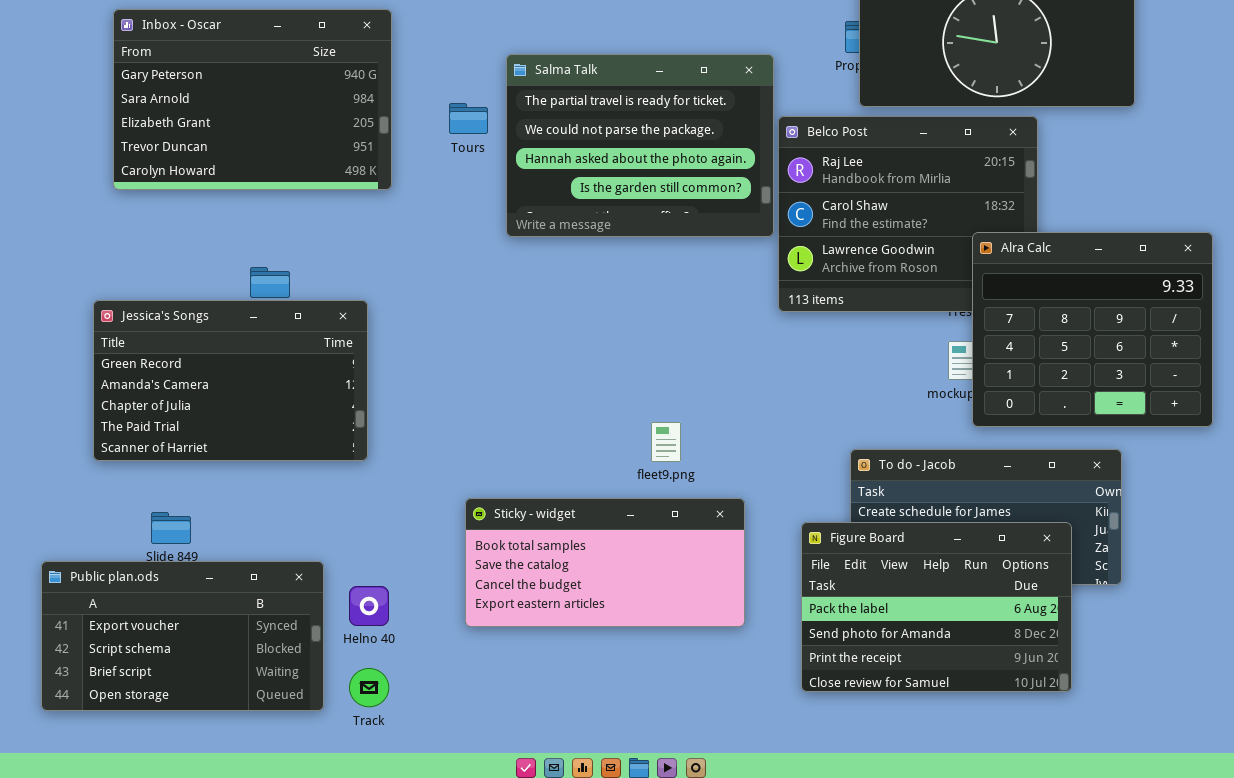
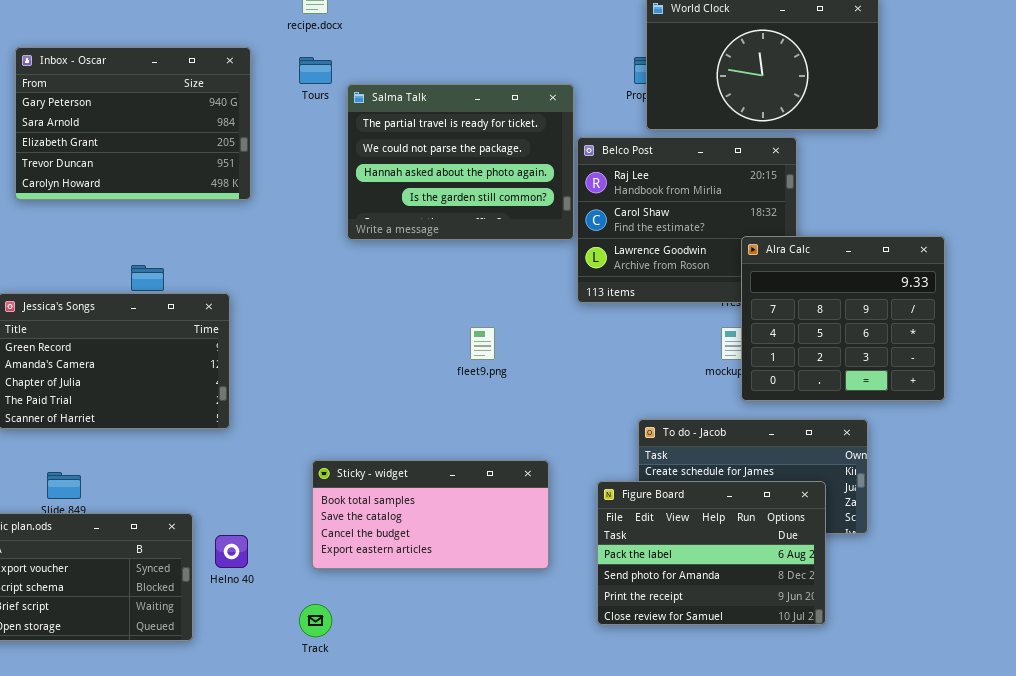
Tours: [449,103,488,134] -> [299,57,332,84], moved
fleet9.png: [651,422,681,462] -> [470,327,495,360], moved
Track: [349,668,389,707] -> [299,604,332,637], moved

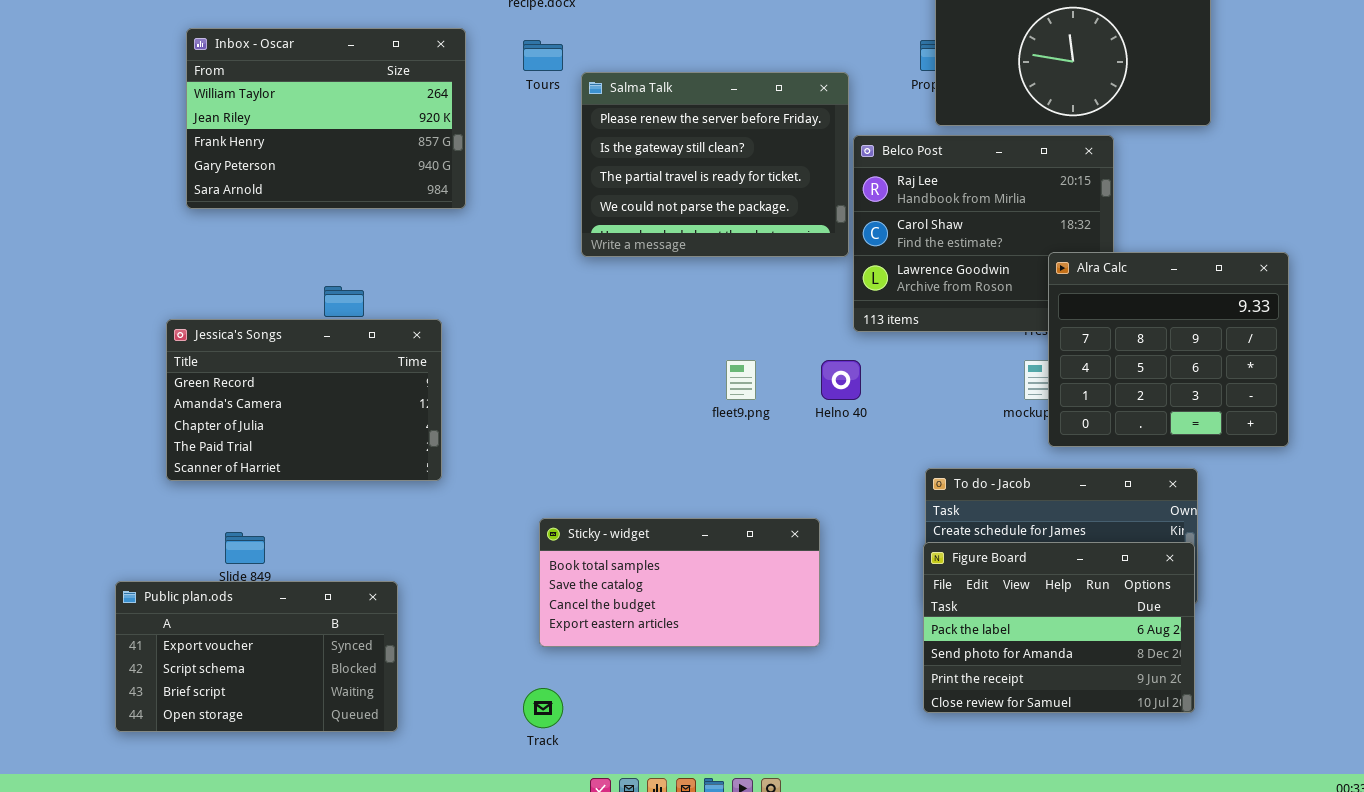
Inbox - Oscar: [15,47,251,200] -> [186,28,466,209], scrolled up 3 rows
Salma Talk: [347,84,574,240] -> [581,72,849,257], scrolled up 2 rows
Figure Board: [597,481,826,625] -> [923,542,1195,713], moved
Helno 40: [215,535,248,568] -> [821,360,861,400], moved

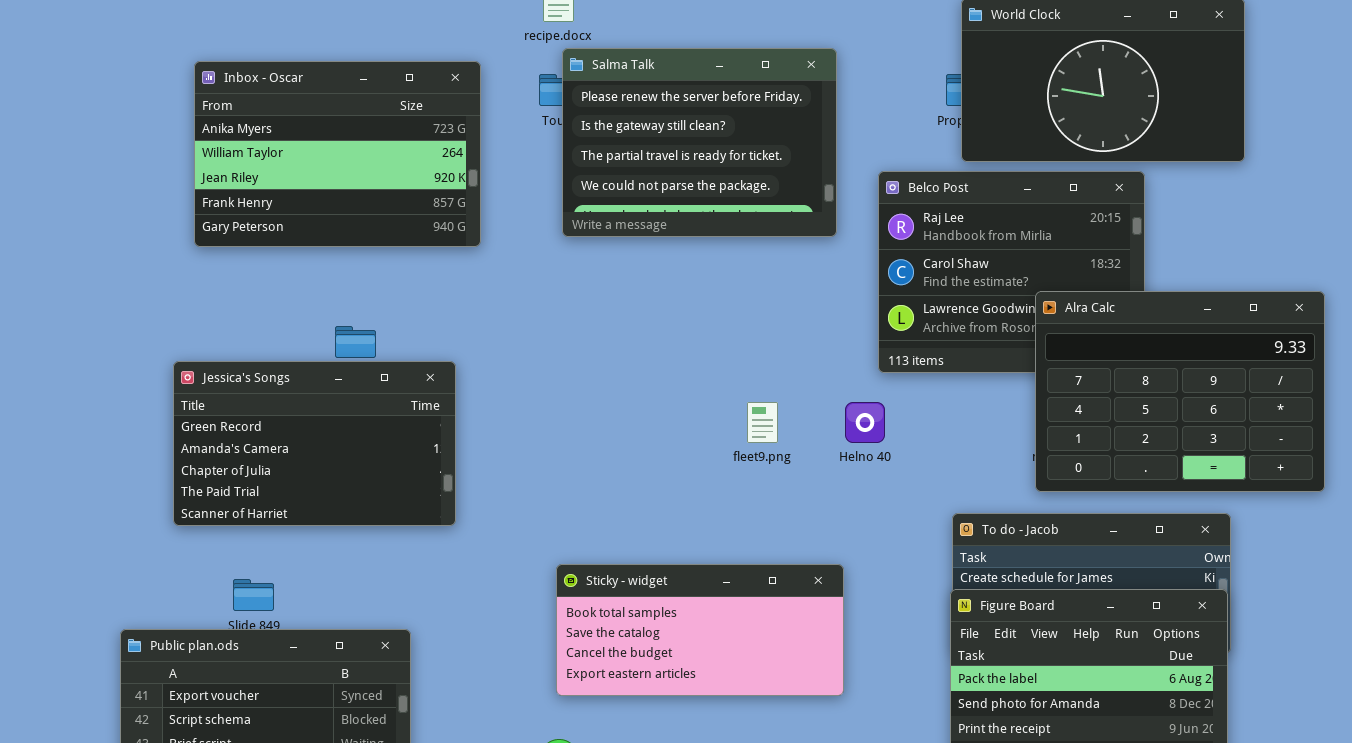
Inbox - Oscar: [186,28,466,209] -> [194,61,481,247], scrolled up 1 row
Salma Talk: [581,72,849,257] -> [562,48,837,237], moved
Alra Calc: [1048,252,1289,447] -> [1035,291,1325,492], resized

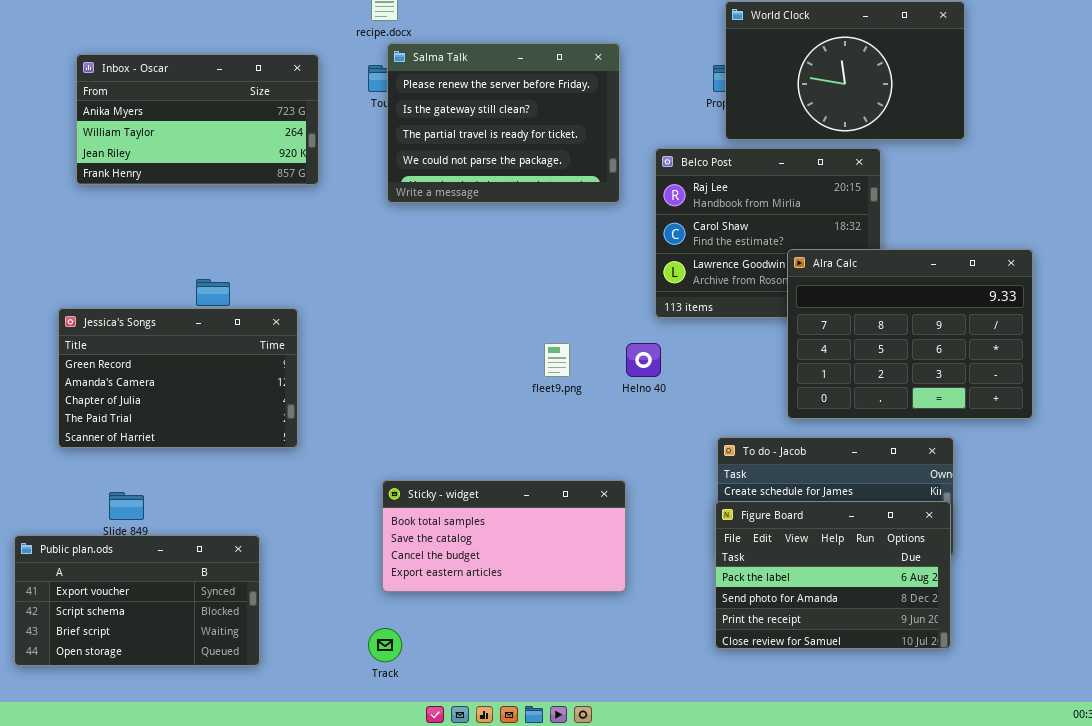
Inbox - Oscar: [194,61,481,247] -> [76,54,319,185], resized

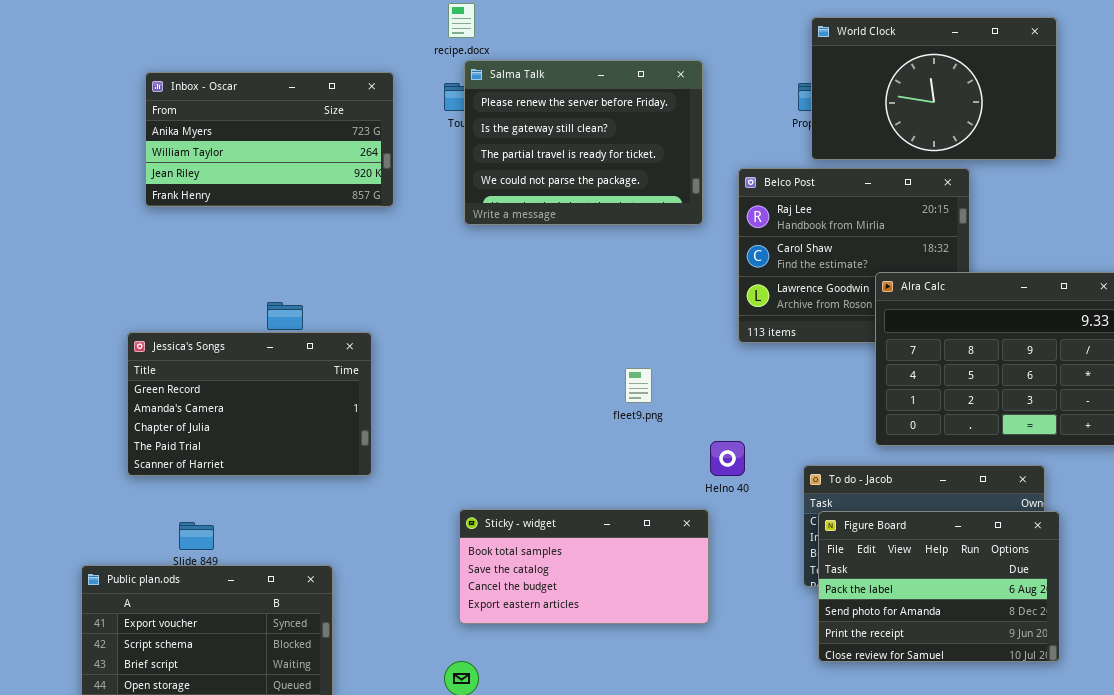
Helno 40: [626,343,661,377] -> [710,441,745,476], moved
Figure Board: [715,501,951,649] -> [818,511,1060,662], moved

